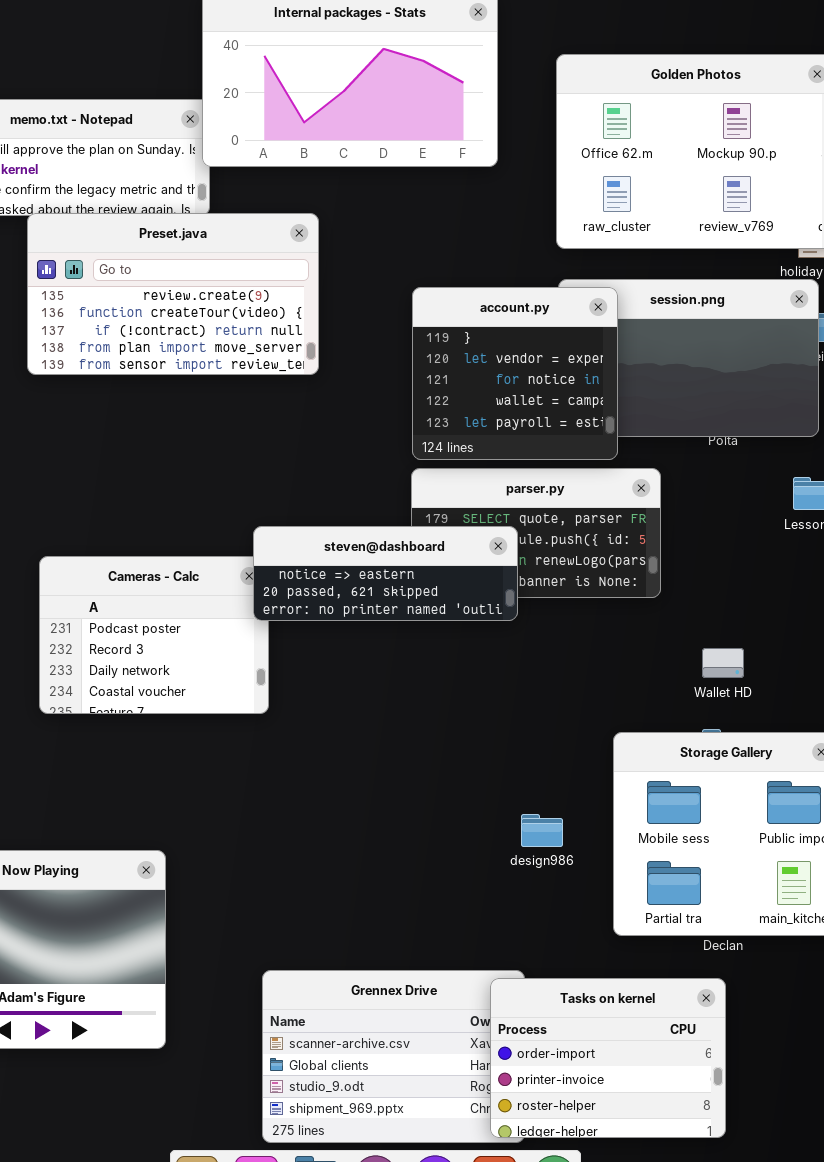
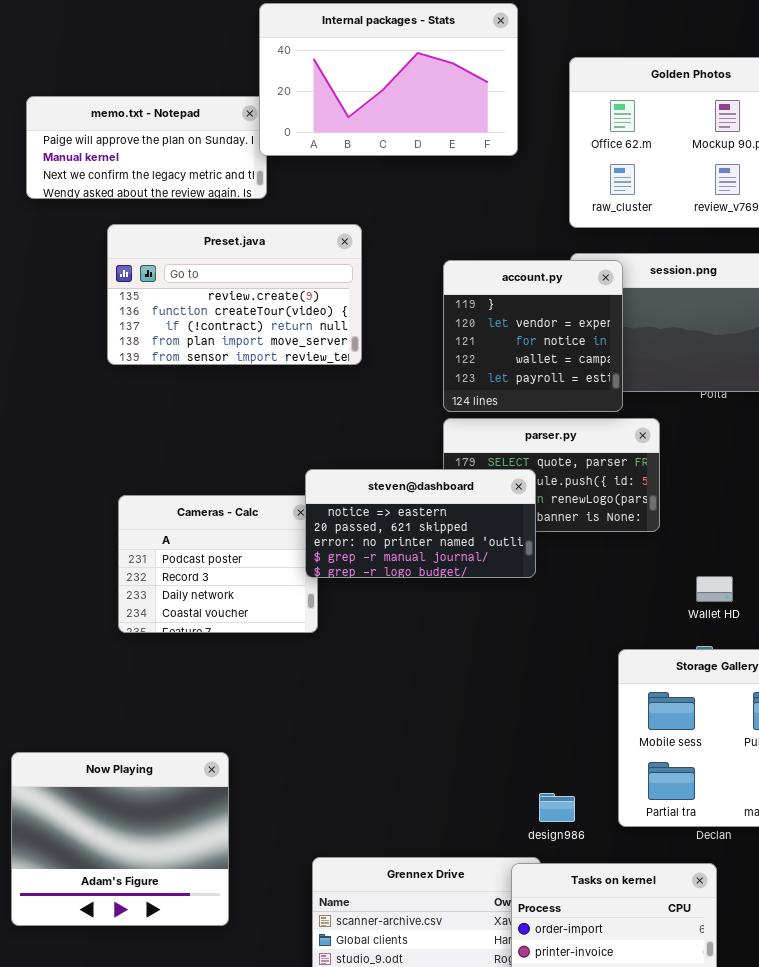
Preset.java: [27,213,319,375] -> [107,224,362,365], moved
steven@dashboard: [253,526,518,621] -> [305,469,536,578], resized
design986: [521,814,563,847] -> [539,793,575,822], moved

